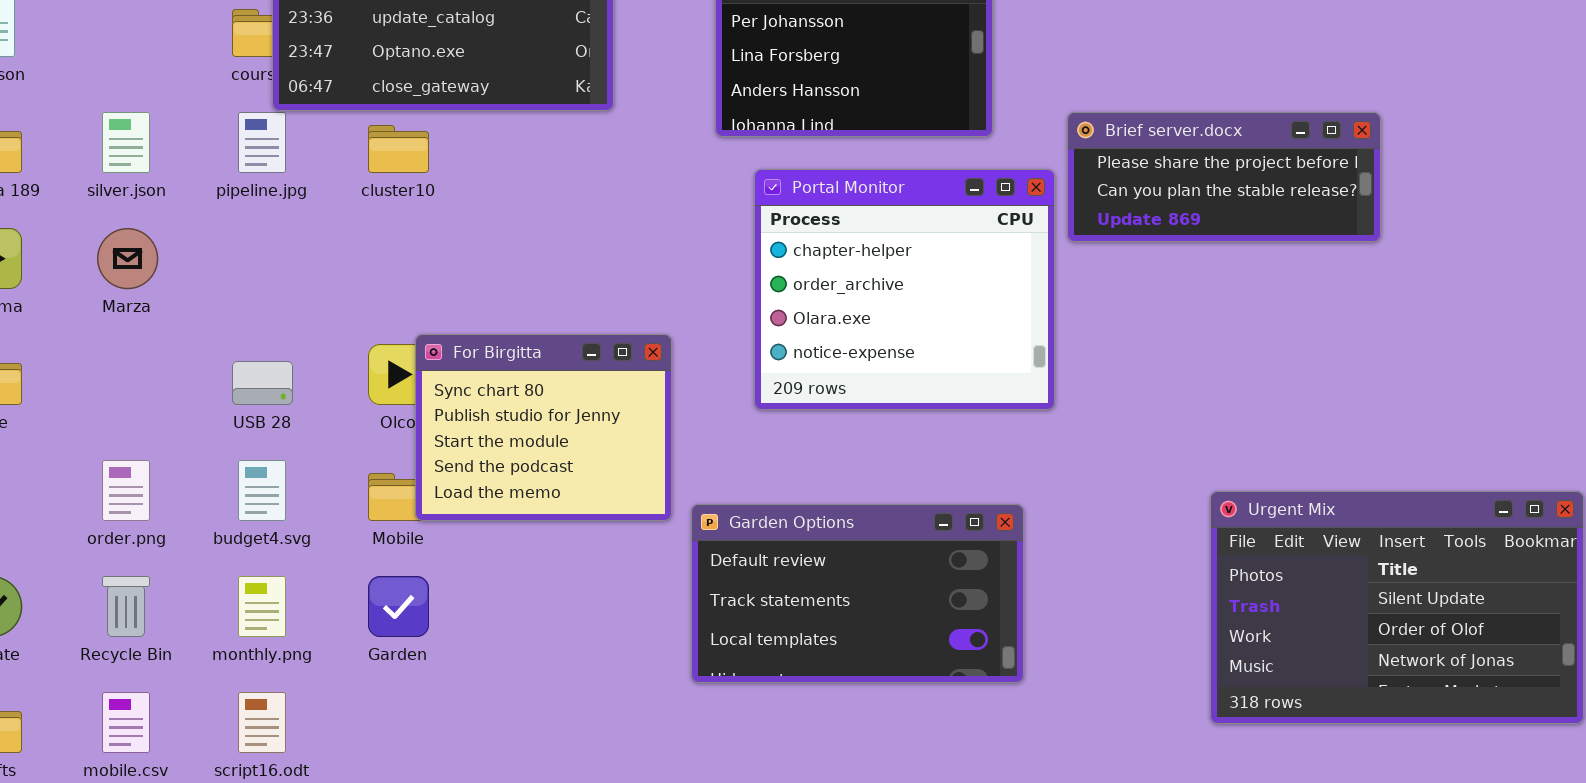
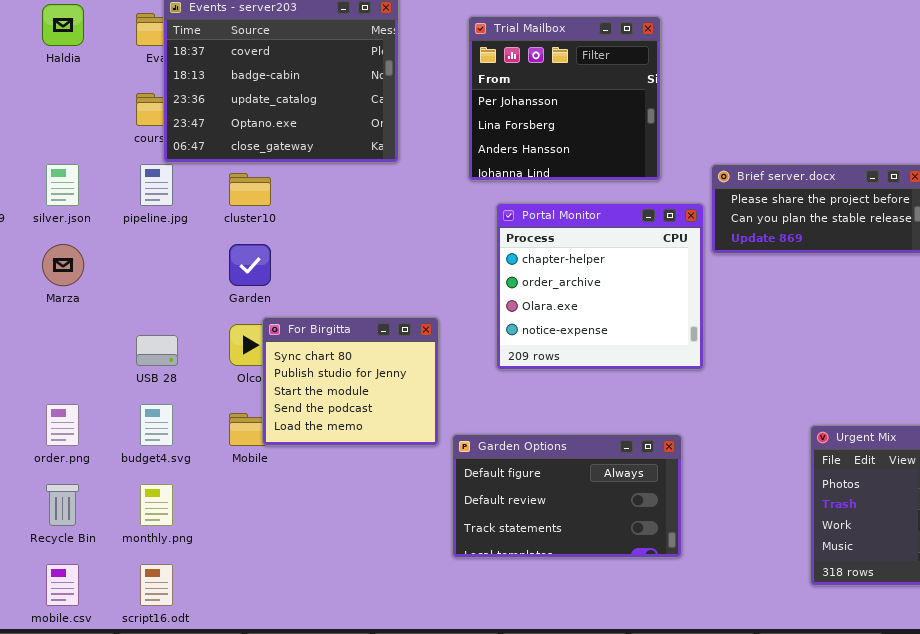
Garden Options: [691,504,1024,683] -> [452,434,682,558], scrolled up 1 row
Garden: [368,576,429,637] -> [229,244,271,286], moved

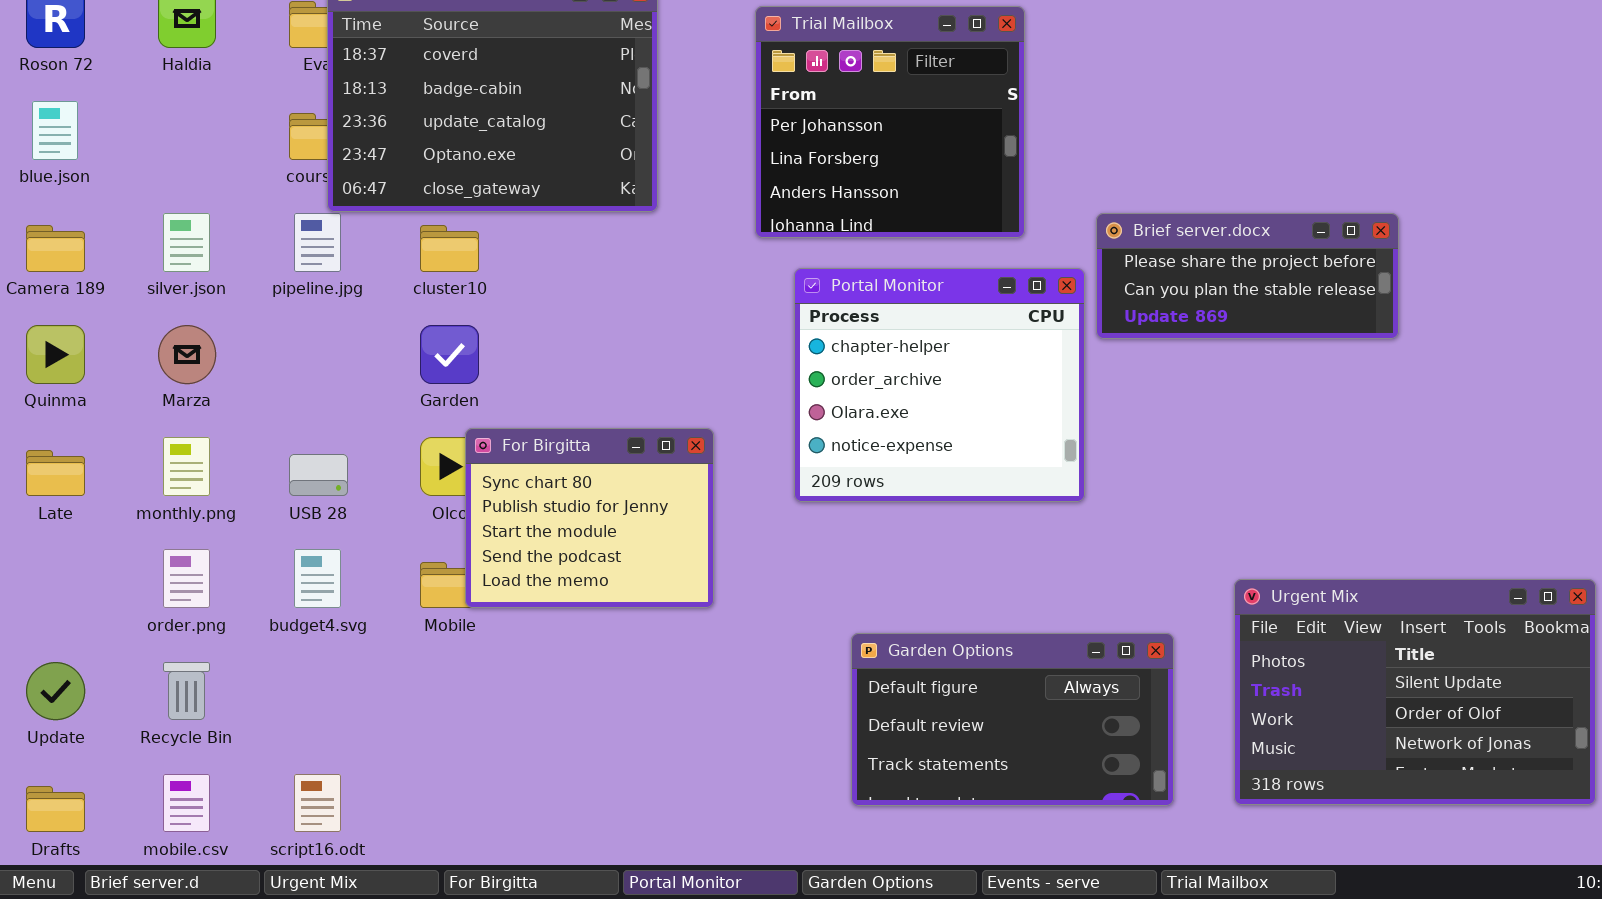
Garden Options: [452,434,682,558] -> [851,633,1174,806], moved
monthly.png: [140,484,173,526] -> [163,437,210,496], moved

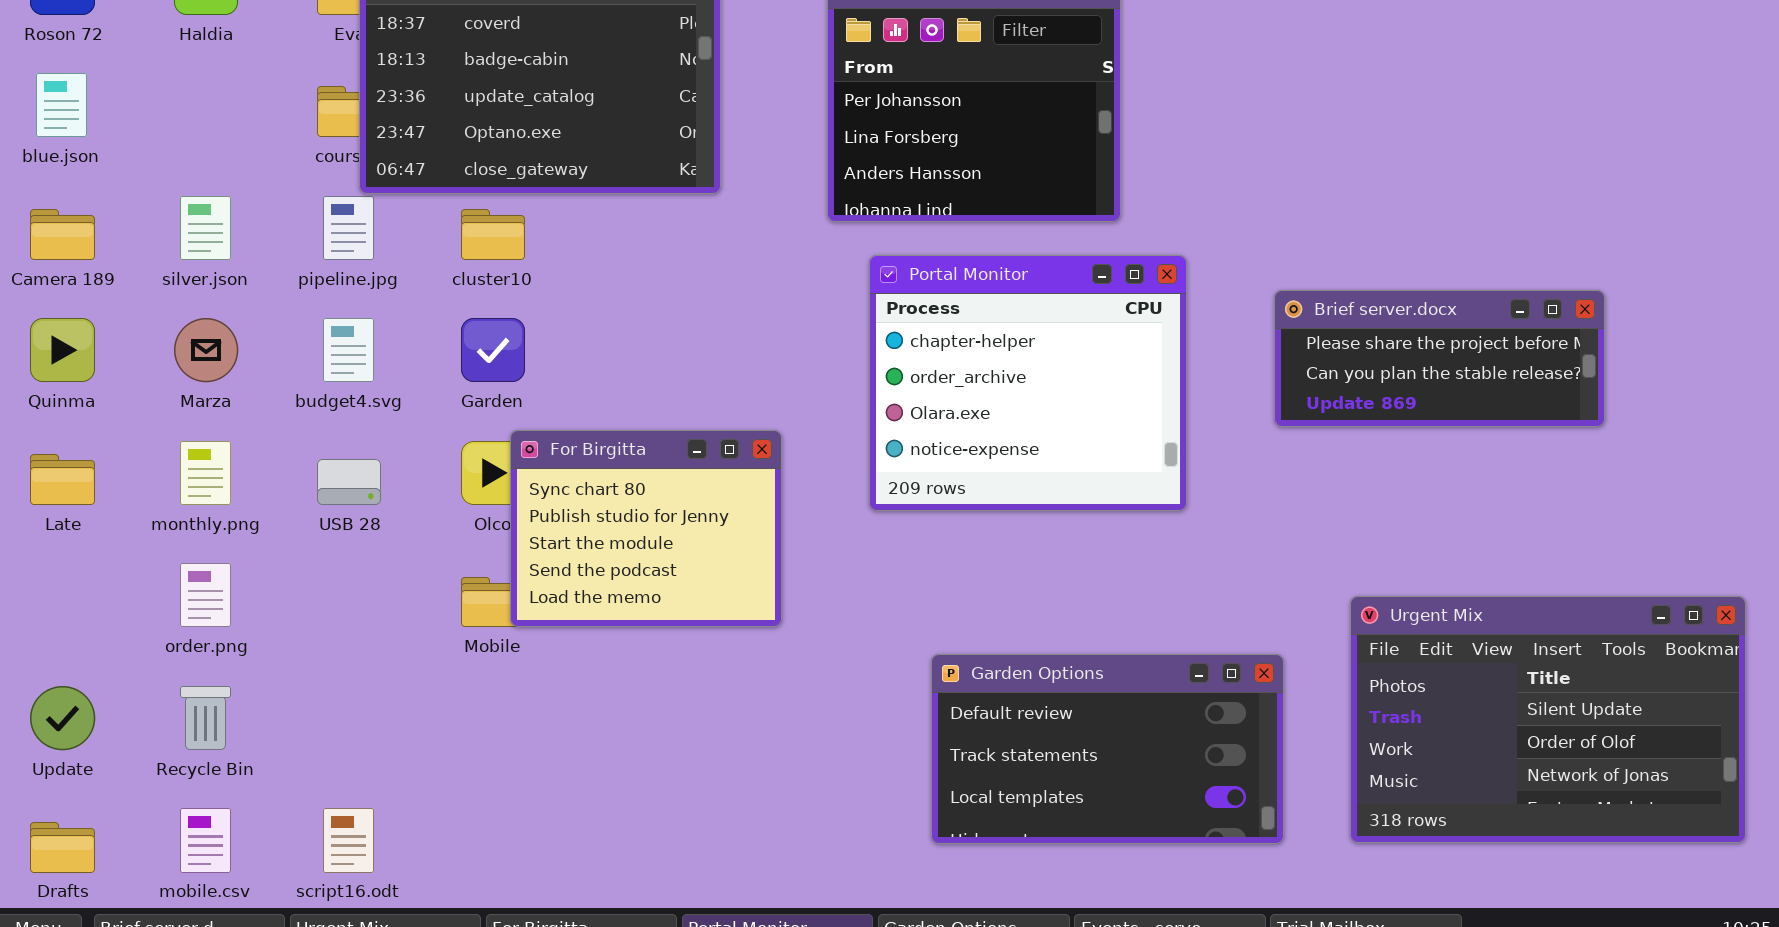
Brief server.docx: [1096,213,1399,339] -> [1274,290,1605,427], moved
budget4.svg: [294,549,341,608] -> [323,318,374,382], moved
Garden Options: [851,633,1174,806] -> [931,654,1284,844], scrolled down 1 row

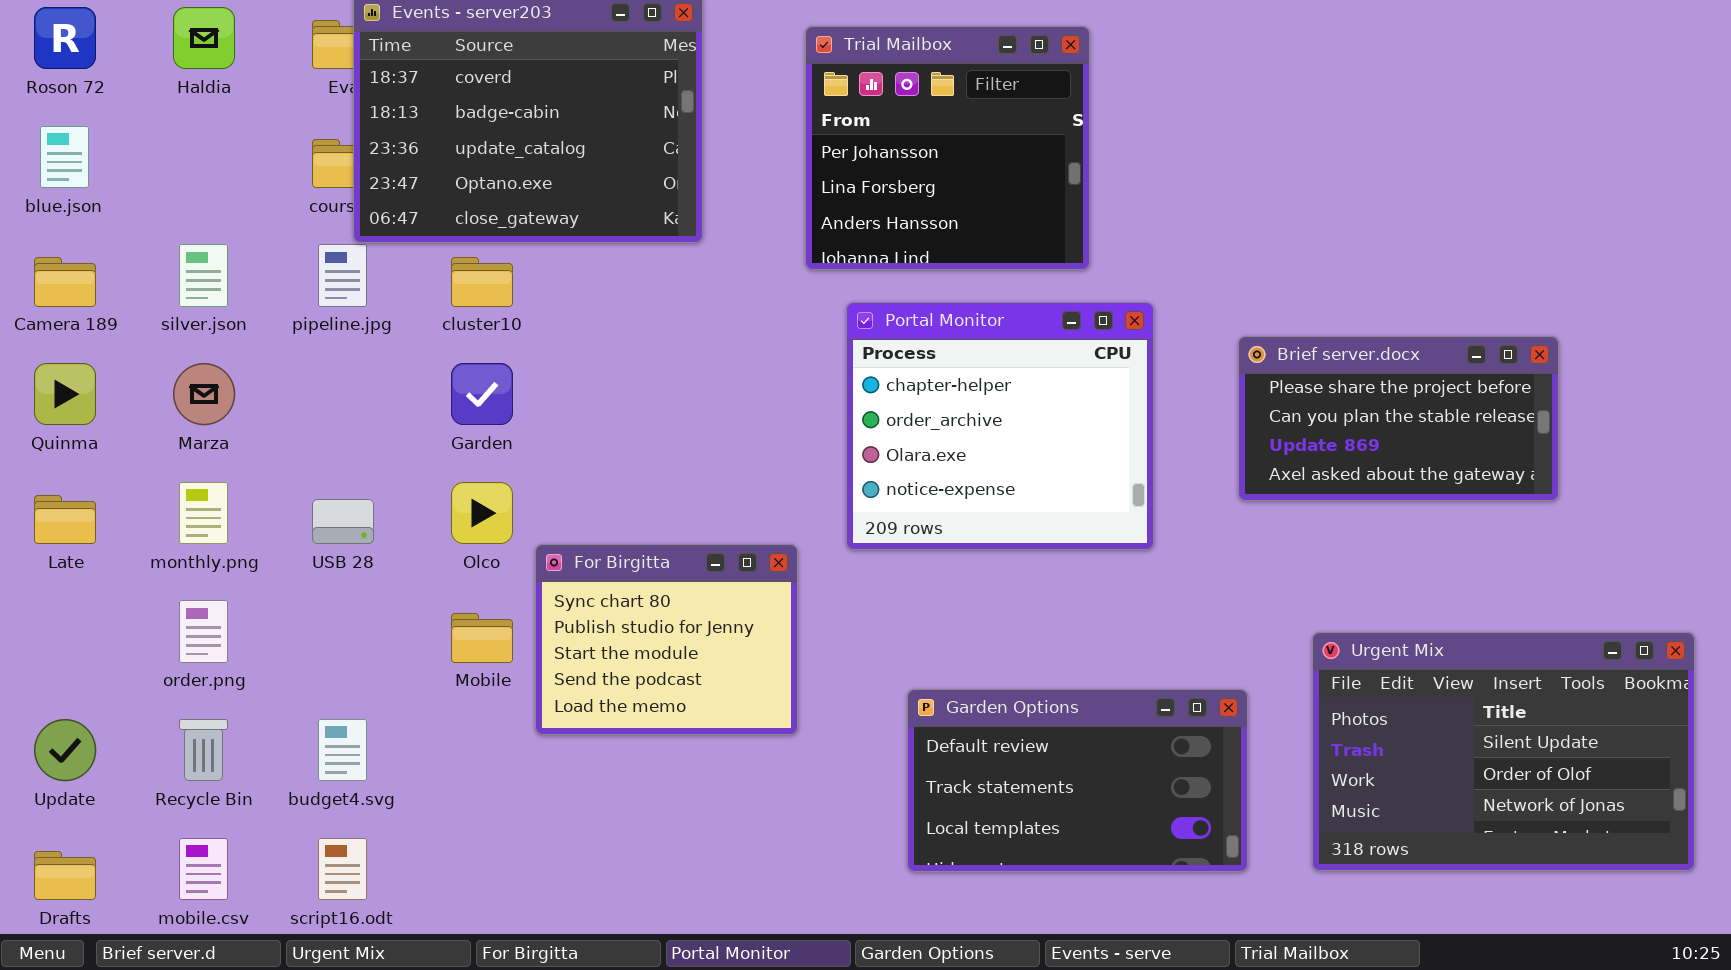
Brief server.docx: [1274,290,1605,427] -> [1238,336,1559,501], resized
budget4.svg: [323,318,374,382] -> [318,719,367,781], moved
For Birgitta: [510,430,782,627] -> [535,544,798,735], moved

